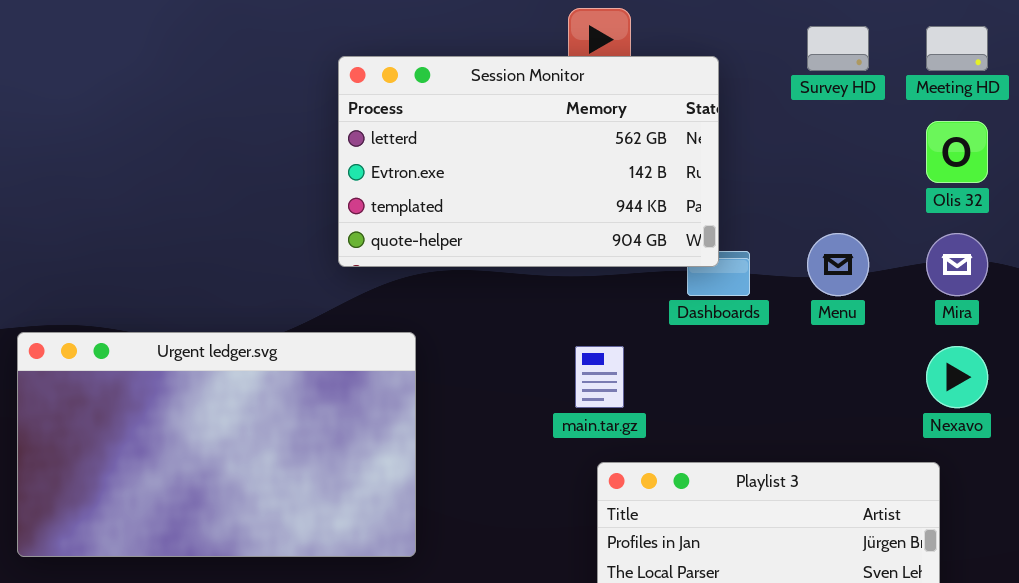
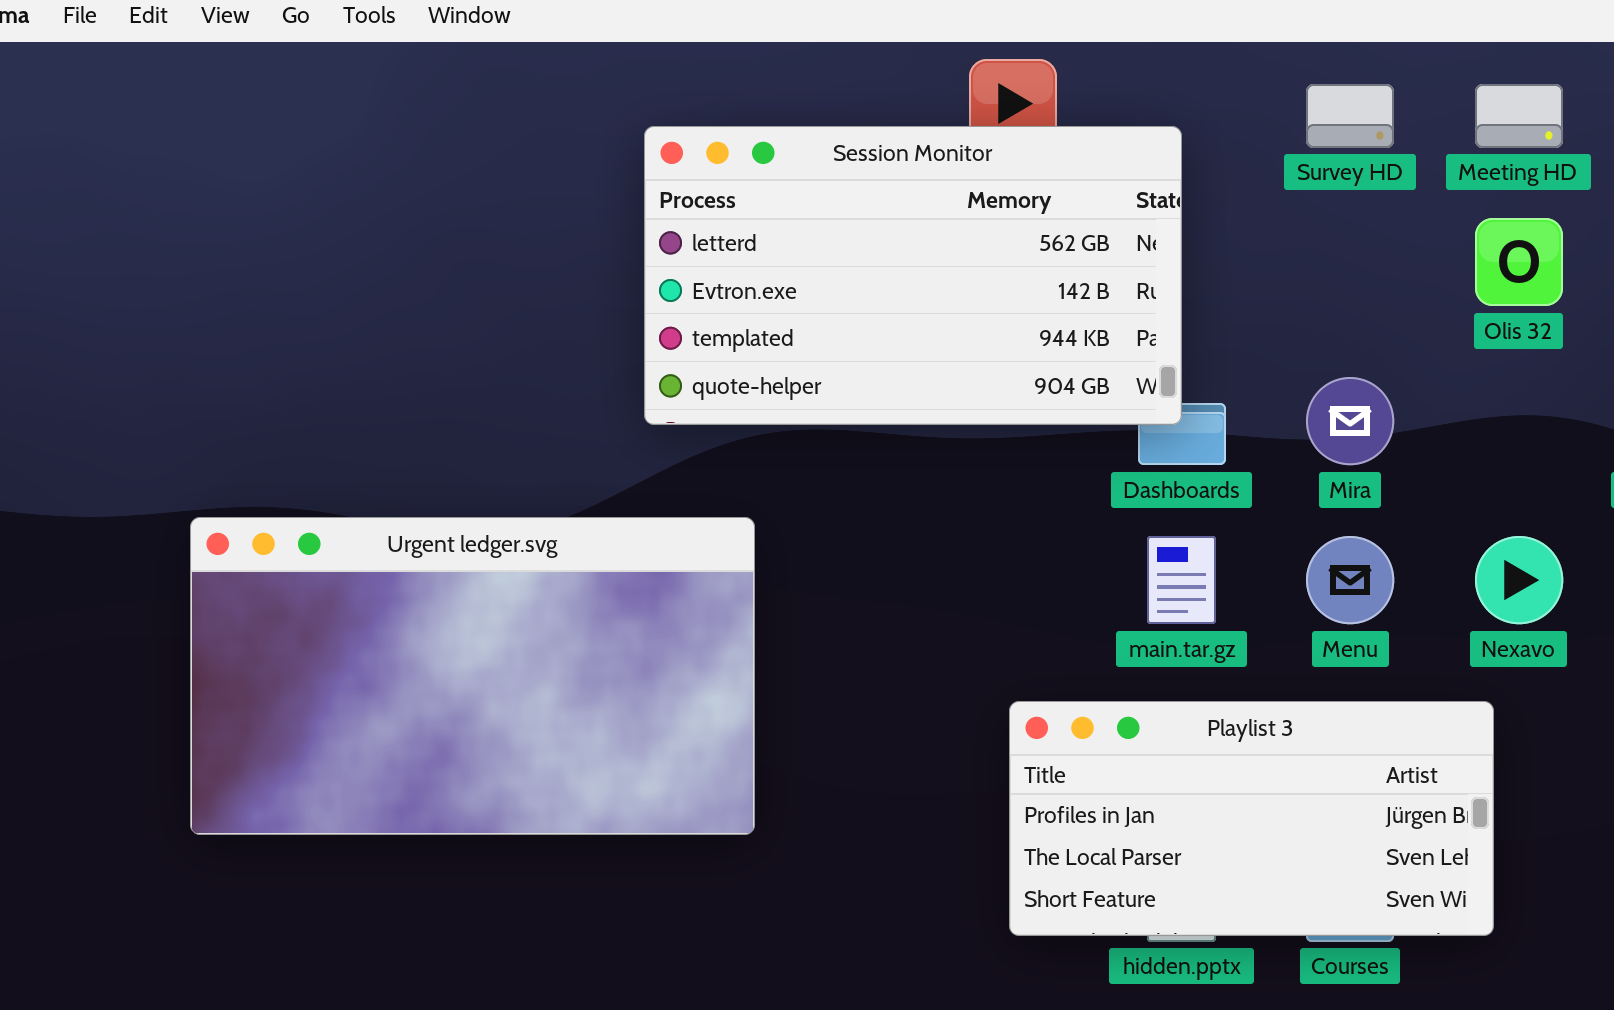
Menu: [807,233,869,296] -> [1306,536,1394,624], moved
Mira: [926,233,988,296] -> [1306,377,1394,465], moved
main.tar.gz: [575,346,624,408] -> [1147,536,1216,624], moved

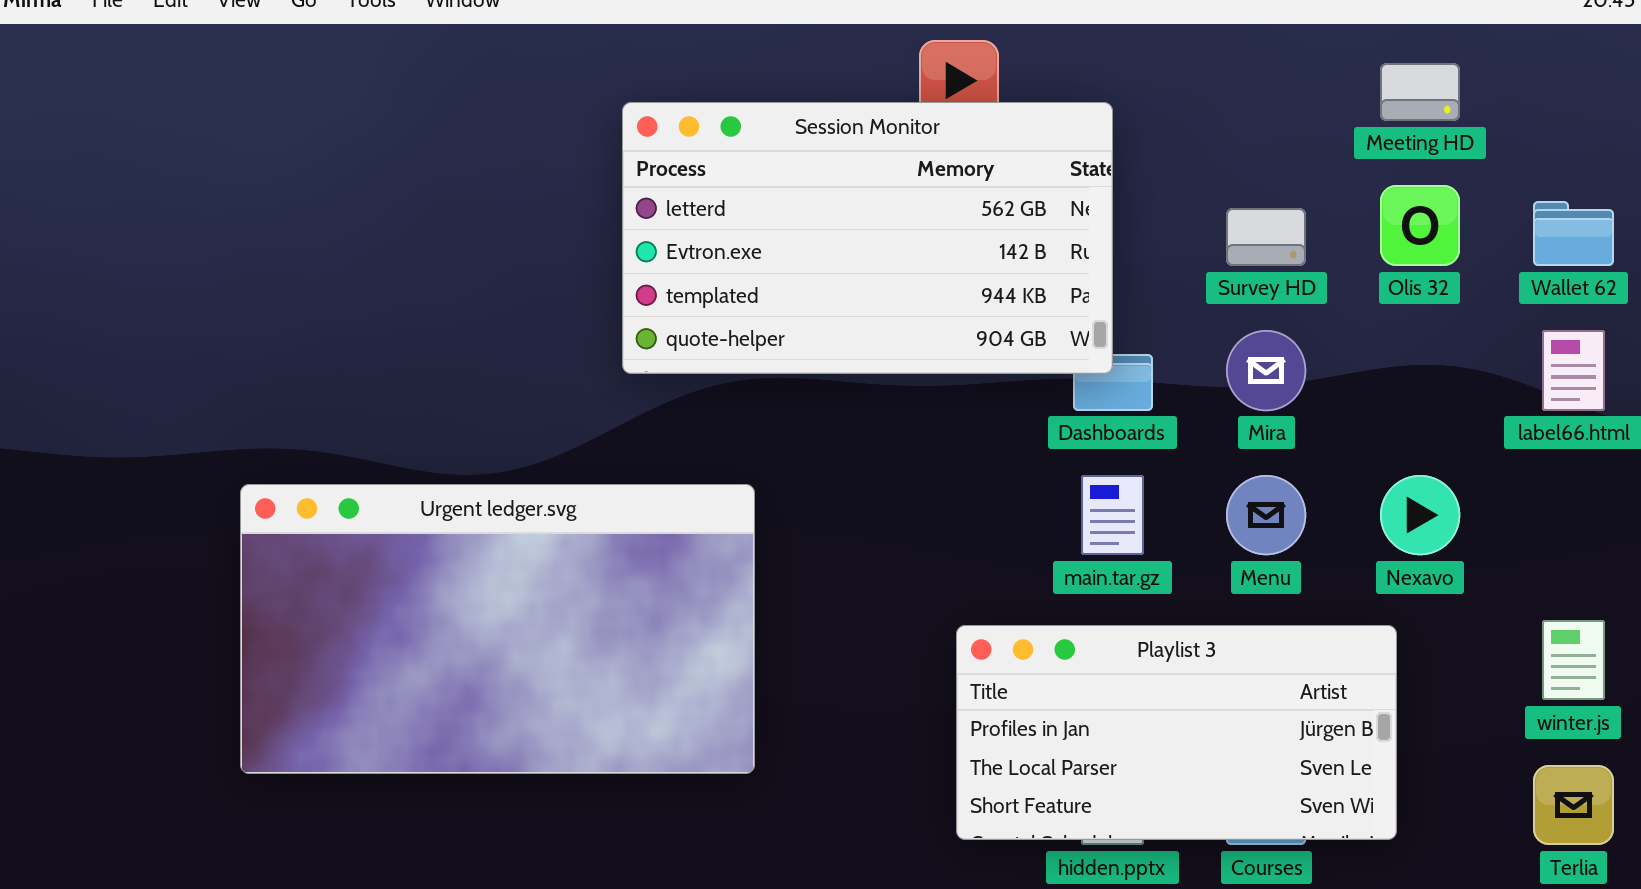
Survey HD: [1306,84,1394,148] -> [1226,208,1306,266], moved
Urgent ledger.svg: [190,517,755,835] -> [240,484,755,774], moved

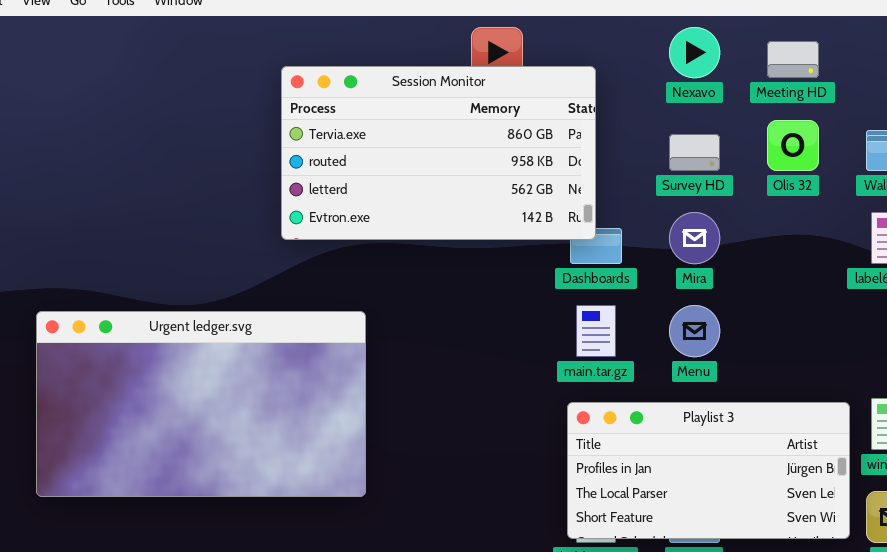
Session Monitor: [622,102,1113,374] -> [281,66,596,240], scrolled up 2 rows
Nexavo: [1380,475,1460,555] -> [669,27,720,78], moved
Playlist 3: [956,625,1397,840] -> [567,402,850,539], moved

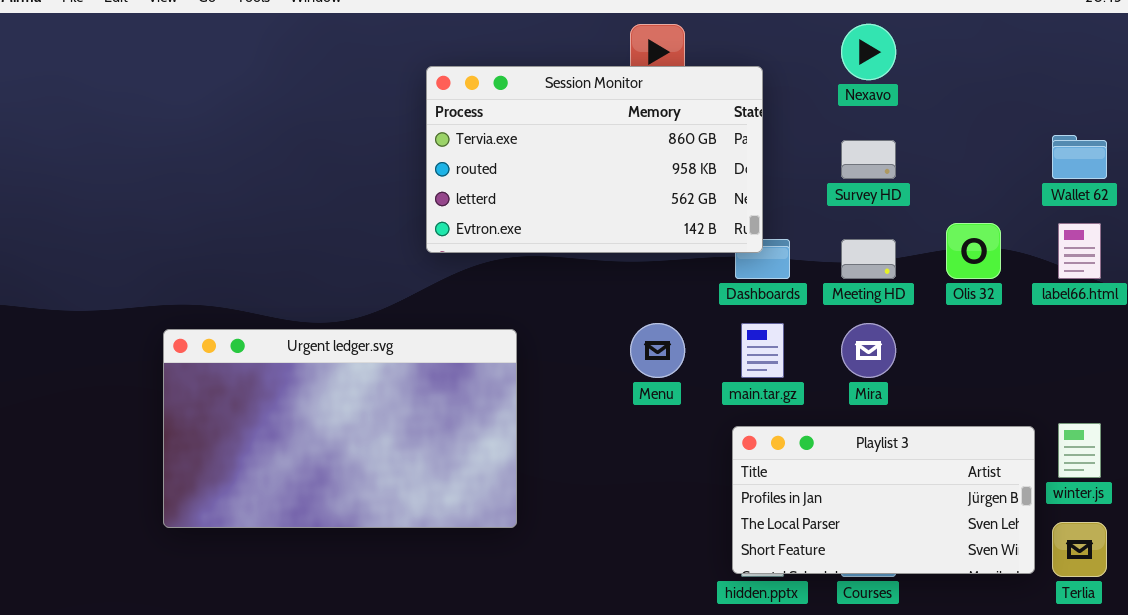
Meeting HD: [767,41,819,78] -> [841,239,896,279], moved
Olis 32: [767,120,819,171] -> [946,223,1001,279], moved
Mira: [669,212,720,264] -> [841,323,896,378], moved
Menu: [669,305,720,357] -> [630,323,685,378], moved

